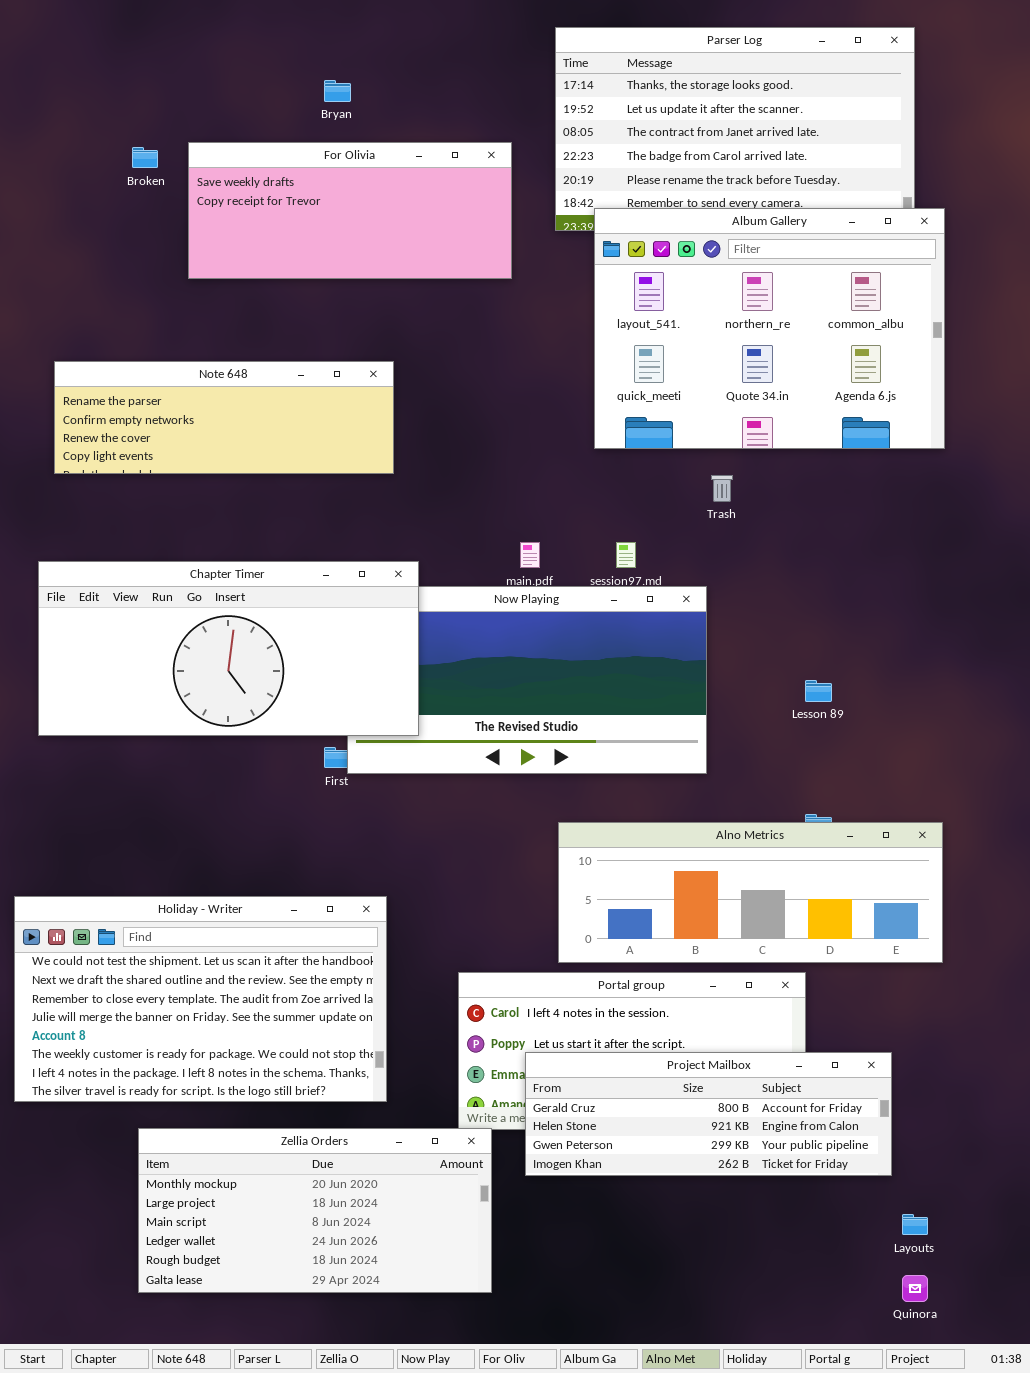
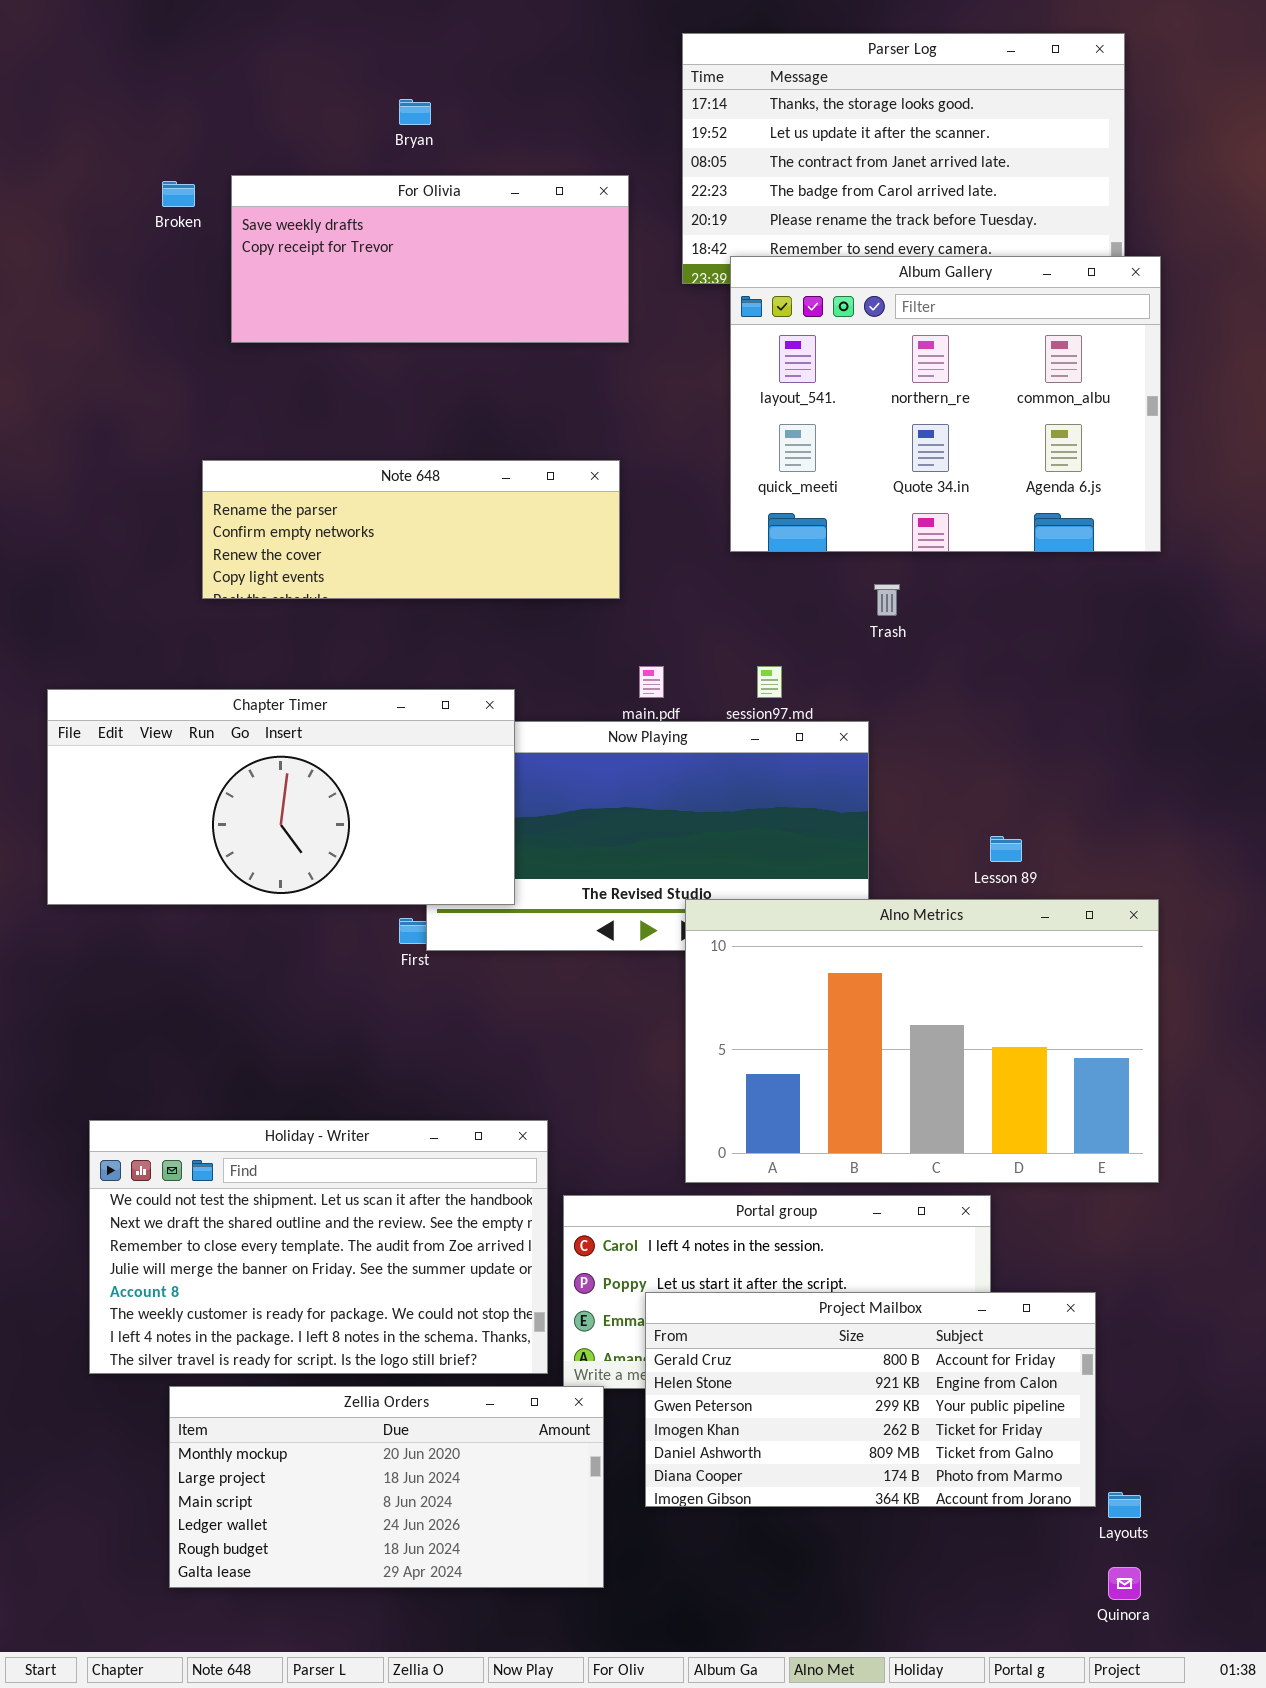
Note 648: [54,361,394,474] -> [202,460,620,599], moved
Alno Metrics: [558,822,943,963] -> [685,899,1159,1183], resized
Holiday - Writer: [14,896,387,1102] -> [89,1120,548,1374], moved
Project Mailbox: [525,1052,892,1176] -> [645,1292,1096,1507], resized

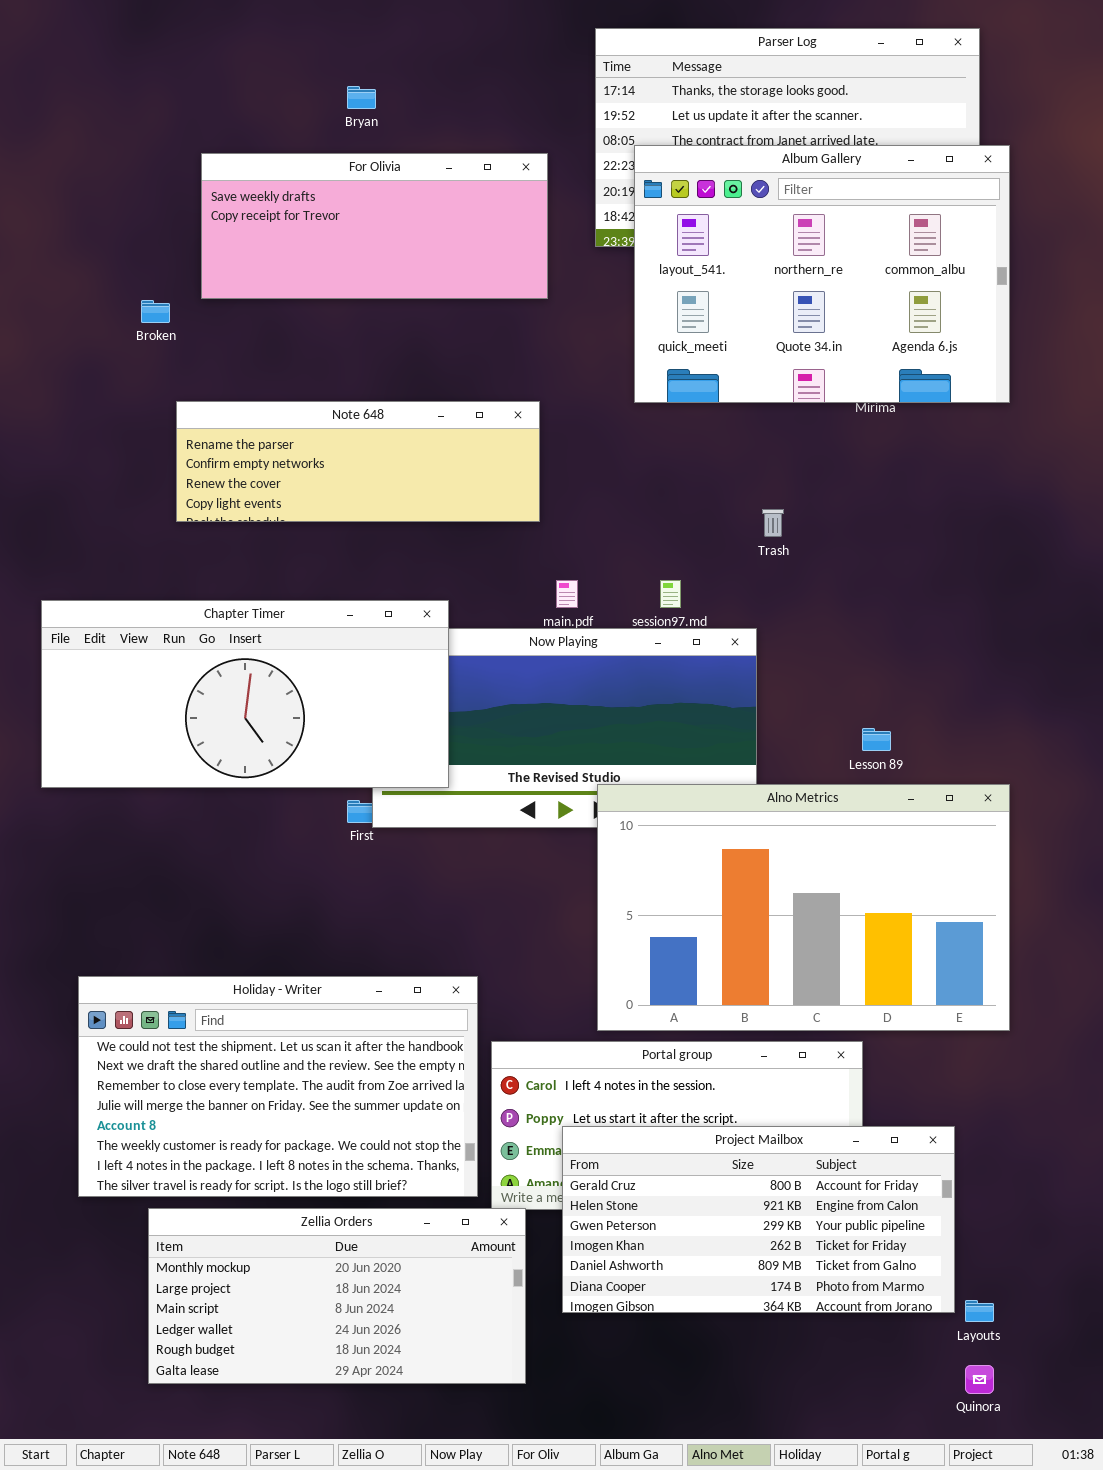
Broken: [162,181,195,207] -> [141,300,170,323], moved
Album Gallery: [730,256,1161,552] -> [634,145,1010,403], moved

